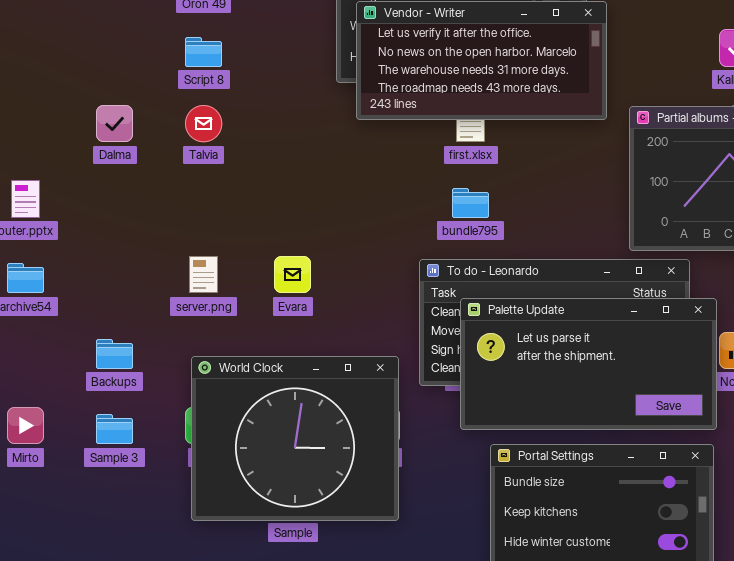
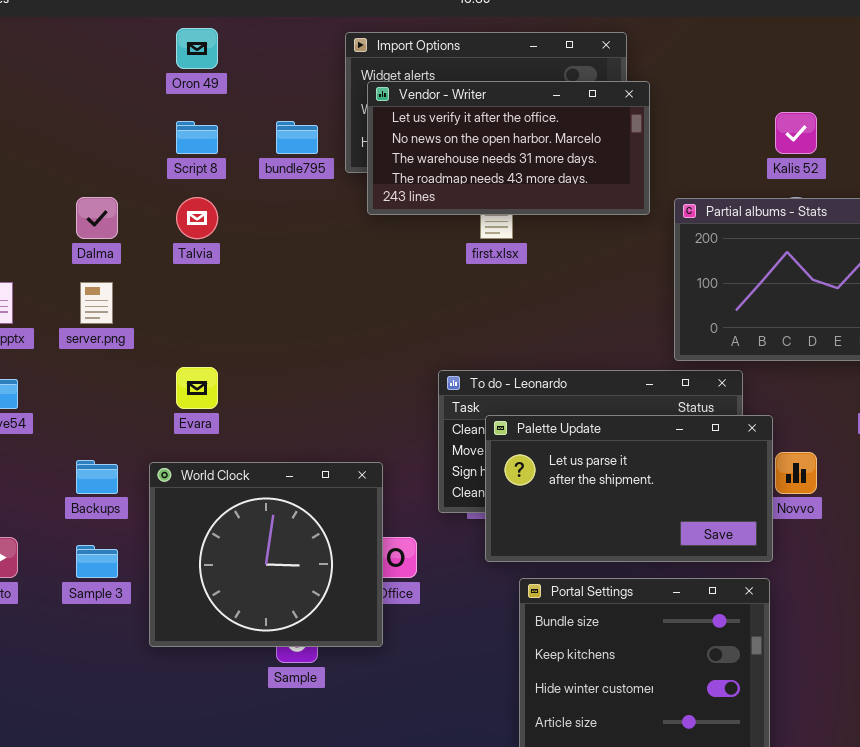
bundle795: [452,188,489,218] -> [276,121,318,154], moved
server.png: [189,256,218,293] -> [80,282,113,324], moved
Evara: [274,256,311,293] -> [176,367,218,409], moved
World Clock: [191,356,399,521] -> [149,462,383,647], moved

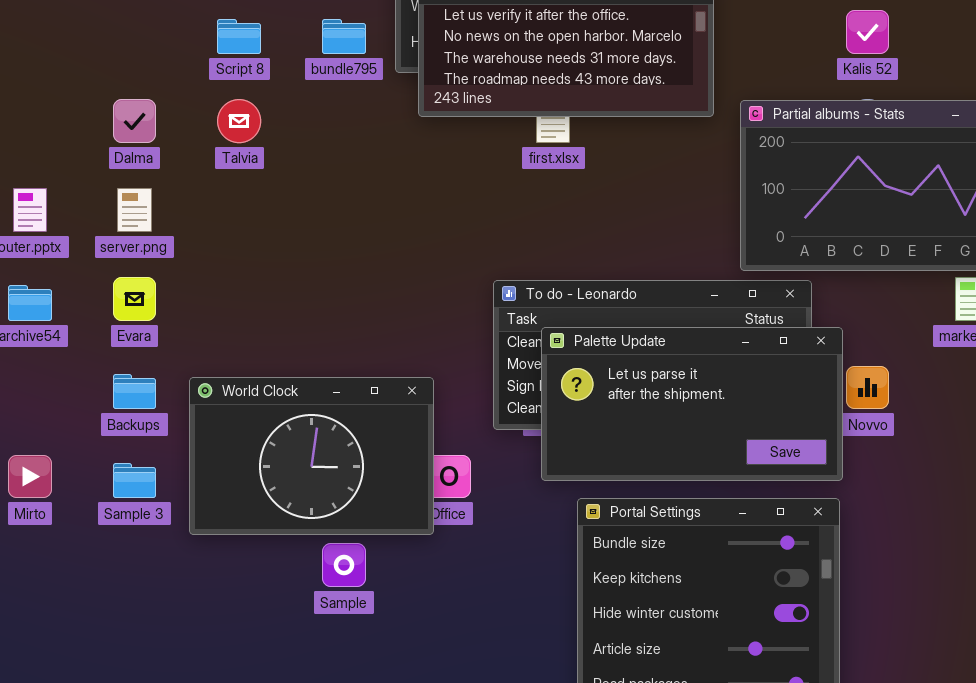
Evara: [176,367,218,409] -> [113,277,156,321], moved
World Clock: [149,462,383,647] -> [189,377,434,535], resized

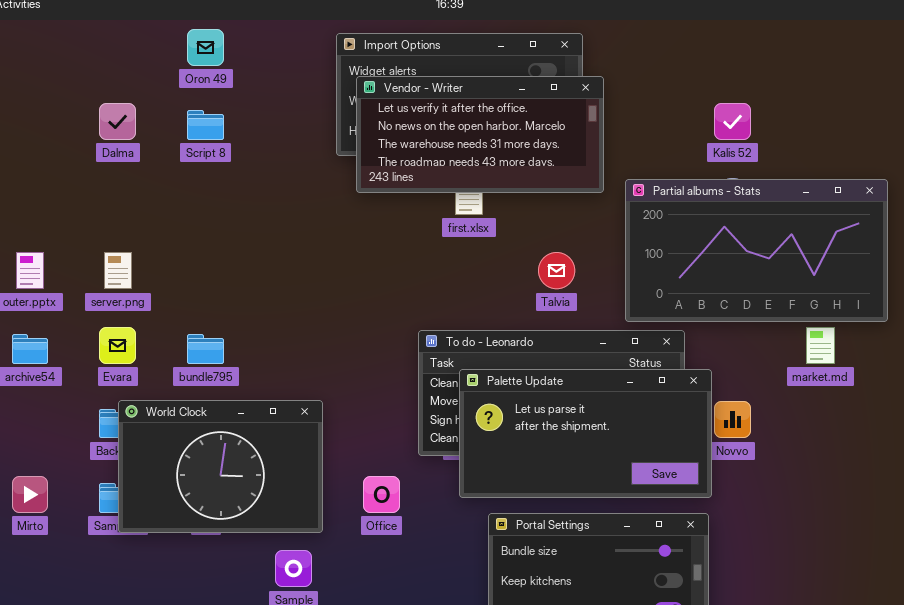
bundle795: [322,19,366,54] -> [187,334,224,364], moved
Dalma: [113,99,156,143] -> [99,103,136,140], moved
Talvia: [217,99,261,143] -> [538,252,575,289], moved
World Clock: [189,377,434,535] -> [118,400,323,533], moved

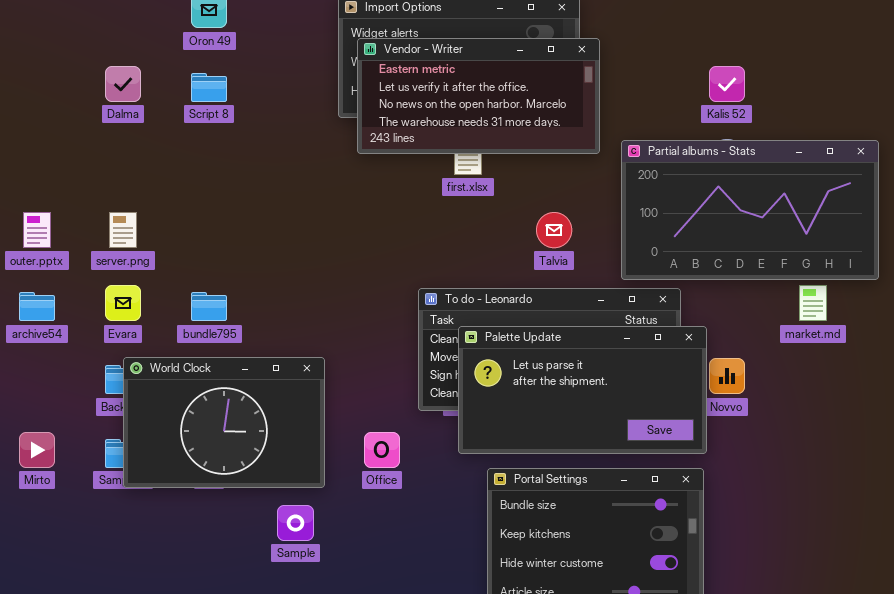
Vendor - Writer: [356,76,604,193] -> [357,38,600,154], scrolled up 1 row

